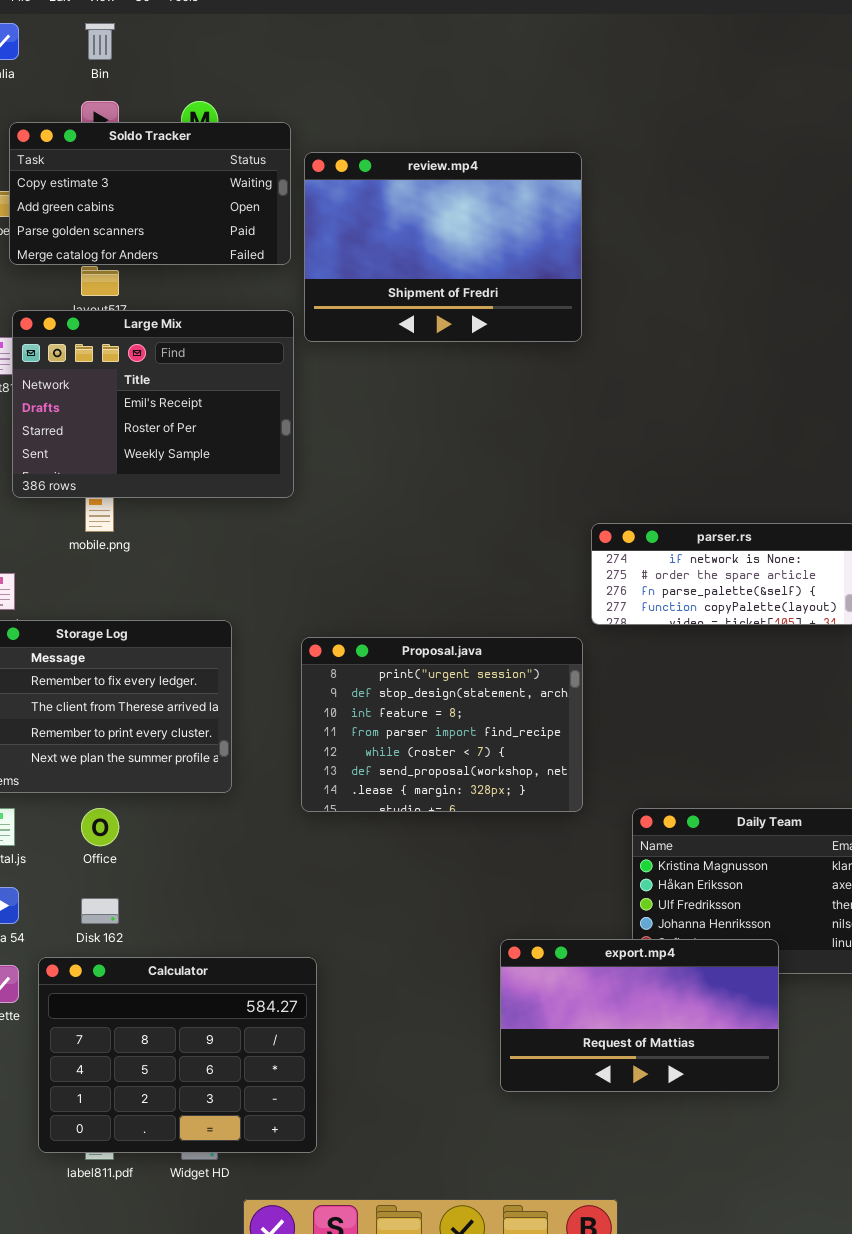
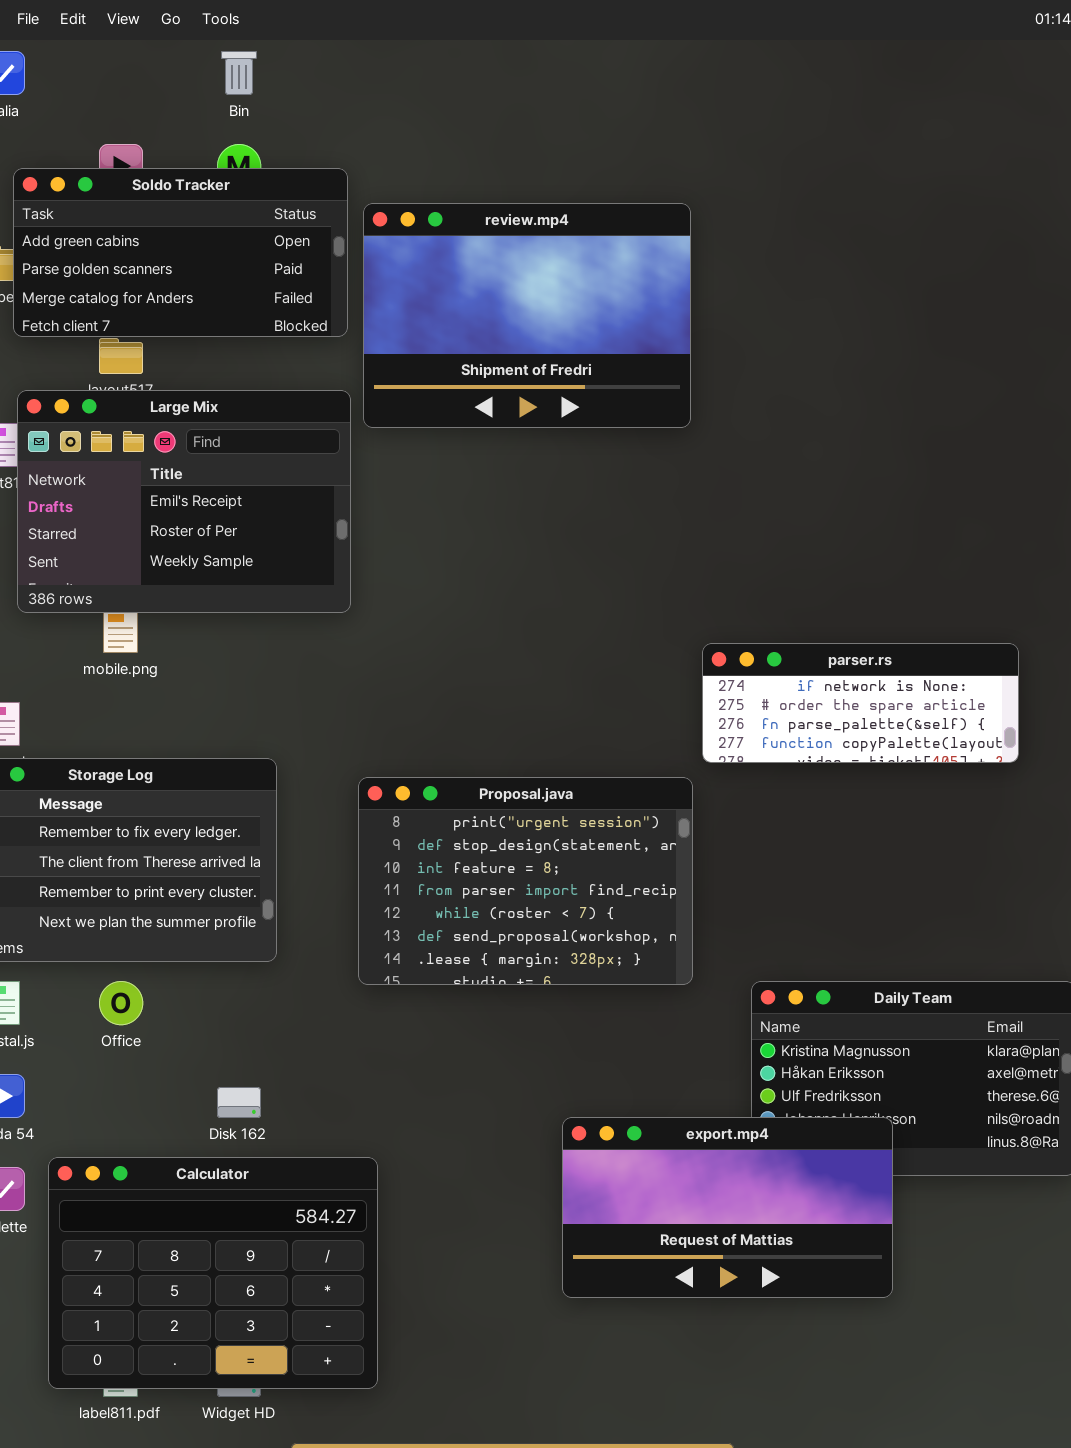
Bin: [85,23,115,60] -> [221,51,257,95], moved
Soldo Tracker: [9,122,291,265] -> [13,168,348,337], scrolled down 1 row
Disk 162: [81,898,119,924] -> [217,1087,261,1118], moved
export.mp4: [500,939,779,1092] -> [562,1117,893,1298], moved

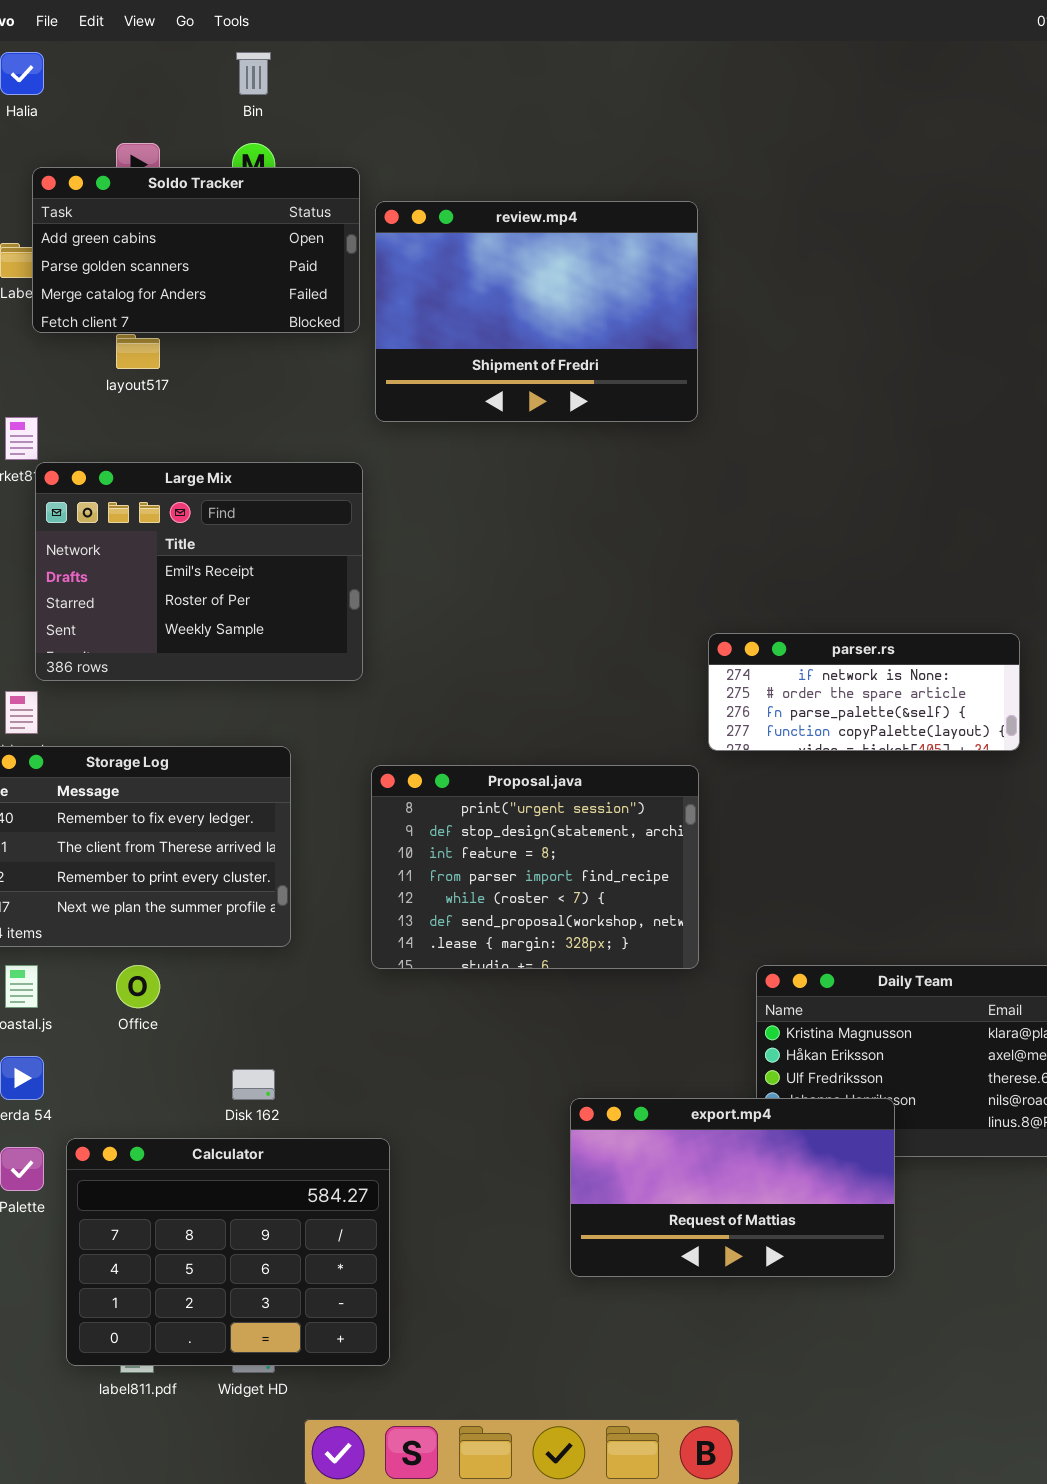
Large Mix: [17,390,351,613] -> [35,462,363,681], moved

